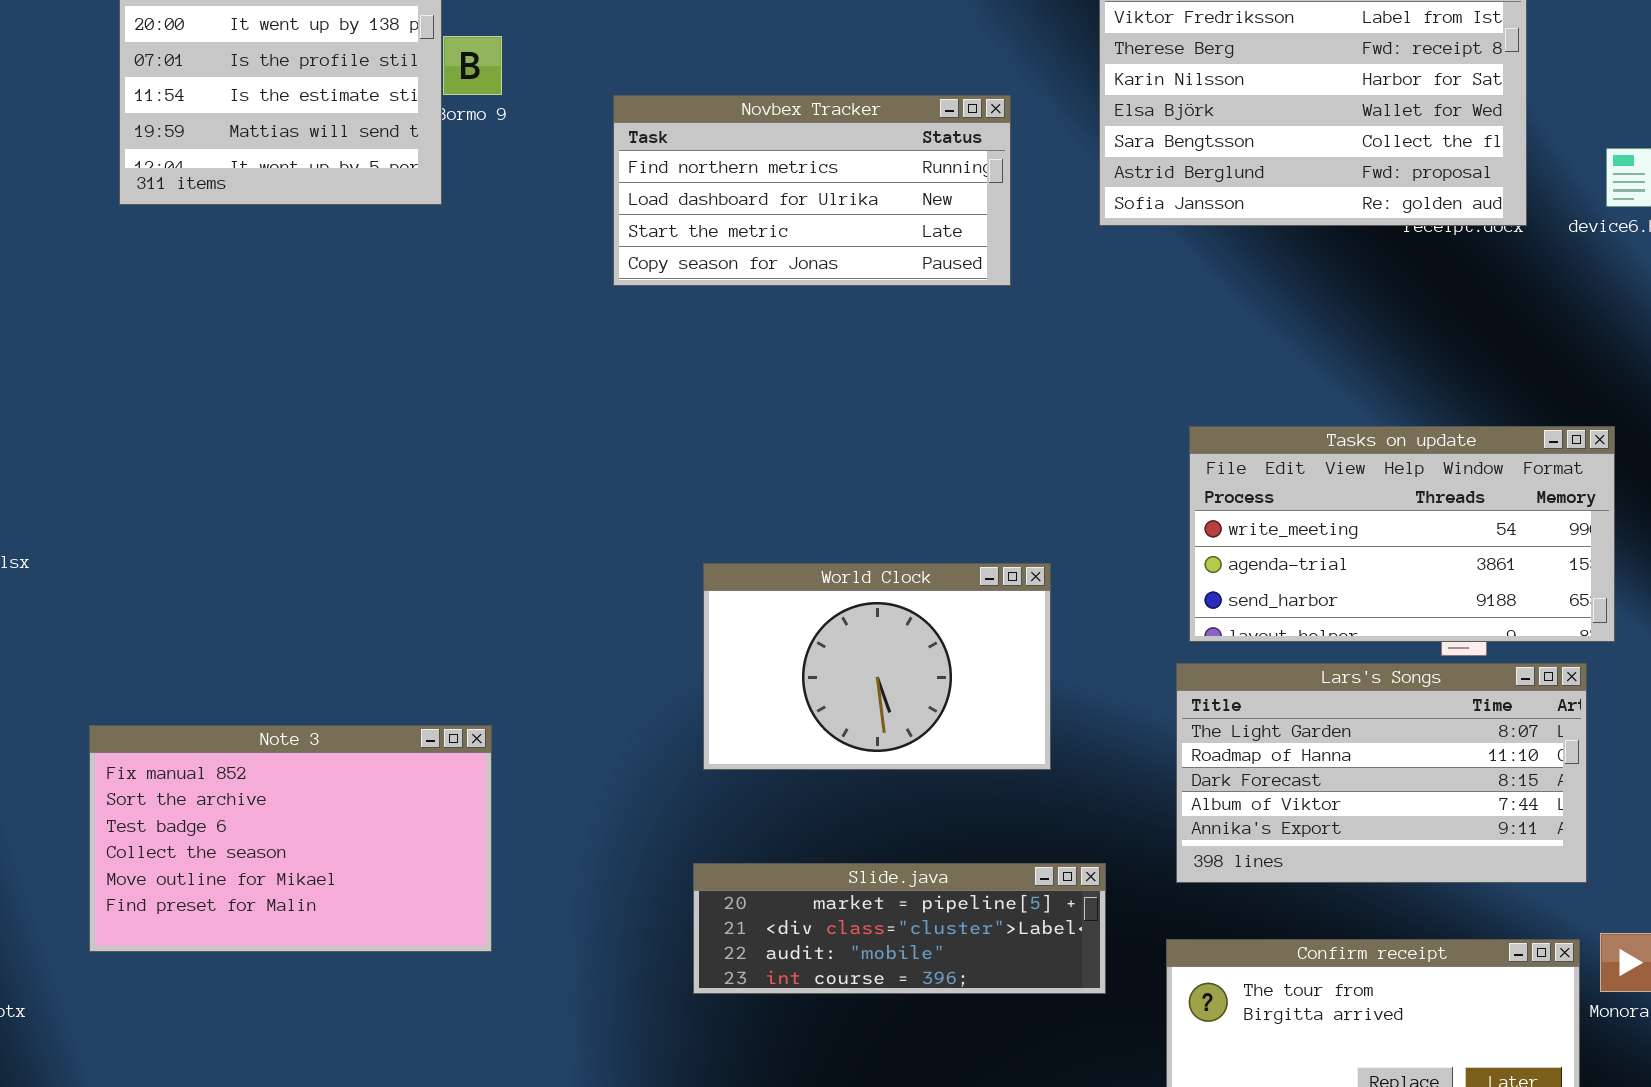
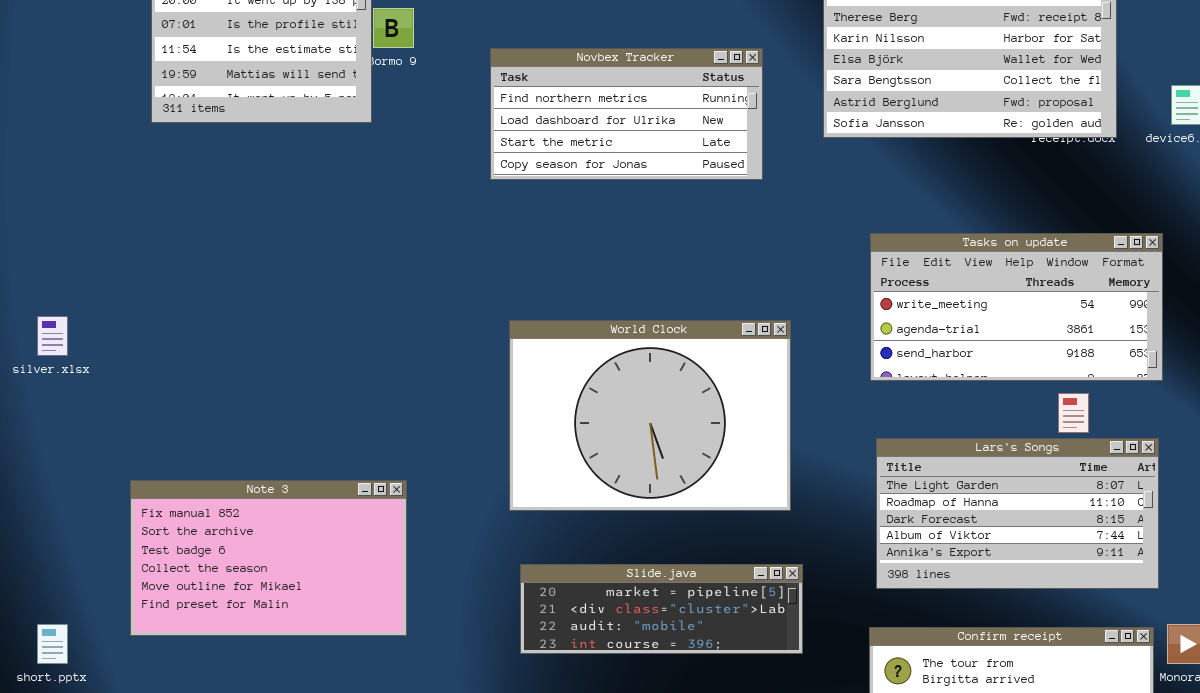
Tasks on update: [1189,426,1615,642] -> [870,233,1163,381], moved
World Clock: [703,563,1051,770] -> [509,320,791,511], resized
Slide.java: [693,863,1106,994] -> [520,564,803,654], moved

